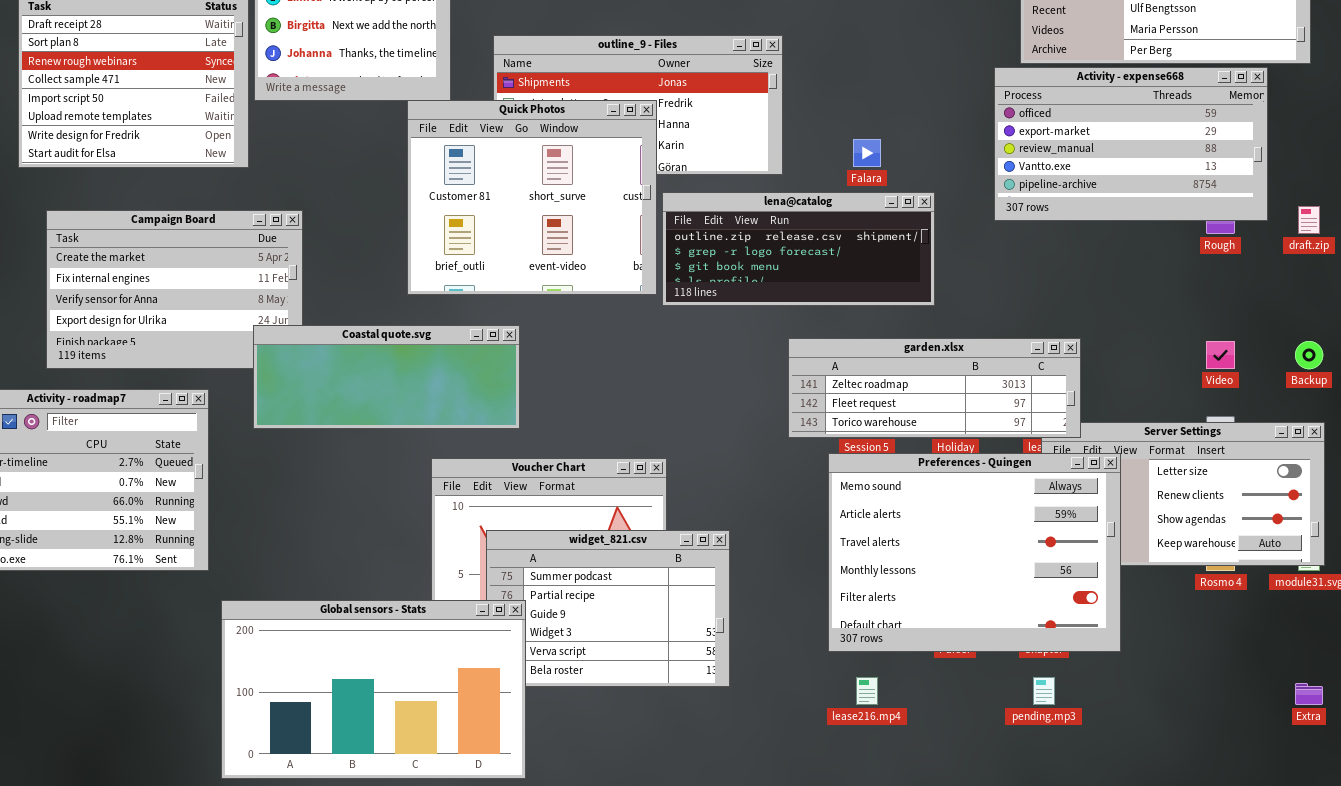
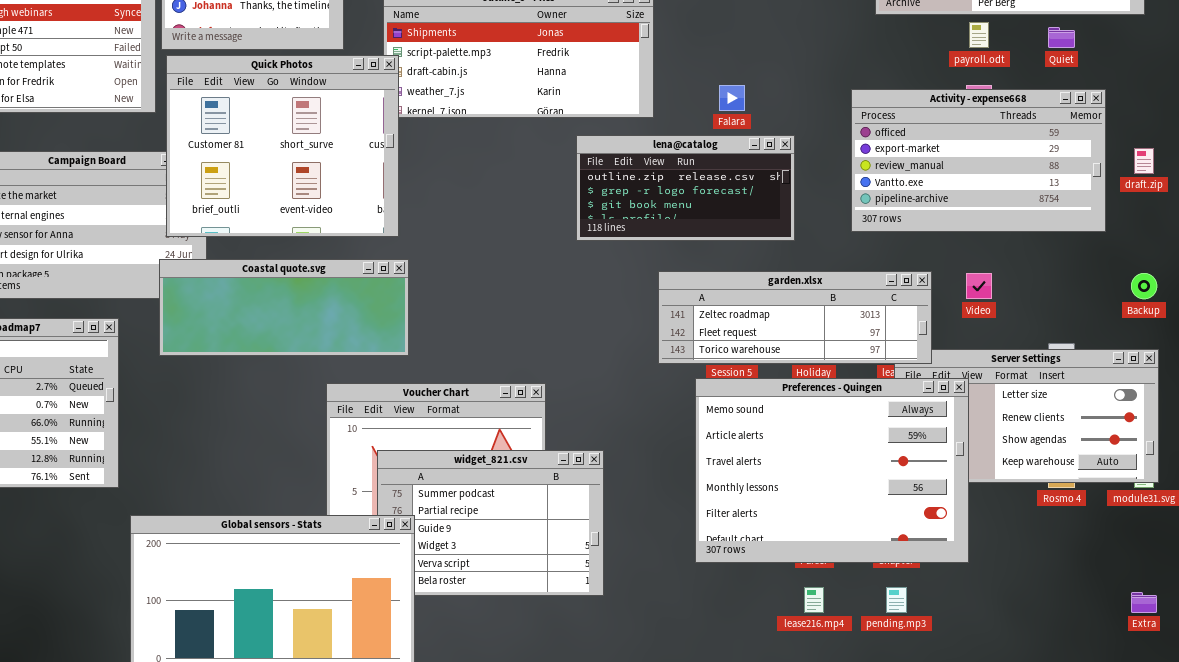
Activity - expense668: [994,67,1268,221] -> [851,89,1106,232], moved
Quick Photos: [407,100,657,295] -> [166,55,399,237], moved
lena@catalog: [662,192,935,306] -> [576,135,795,241], resized
Video: [1206,341,1235,369] -> [966,273,992,299], moved
lease216.mp4: [856,677,878,705] -> [804,587,824,613], moved

